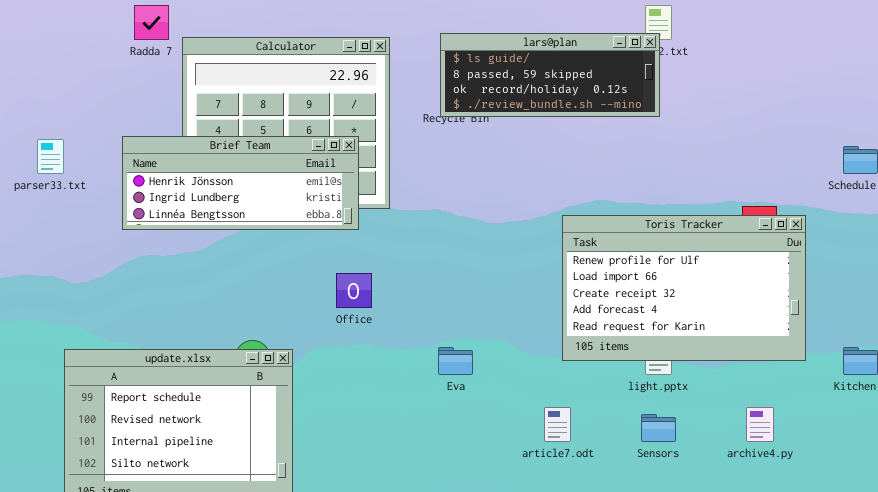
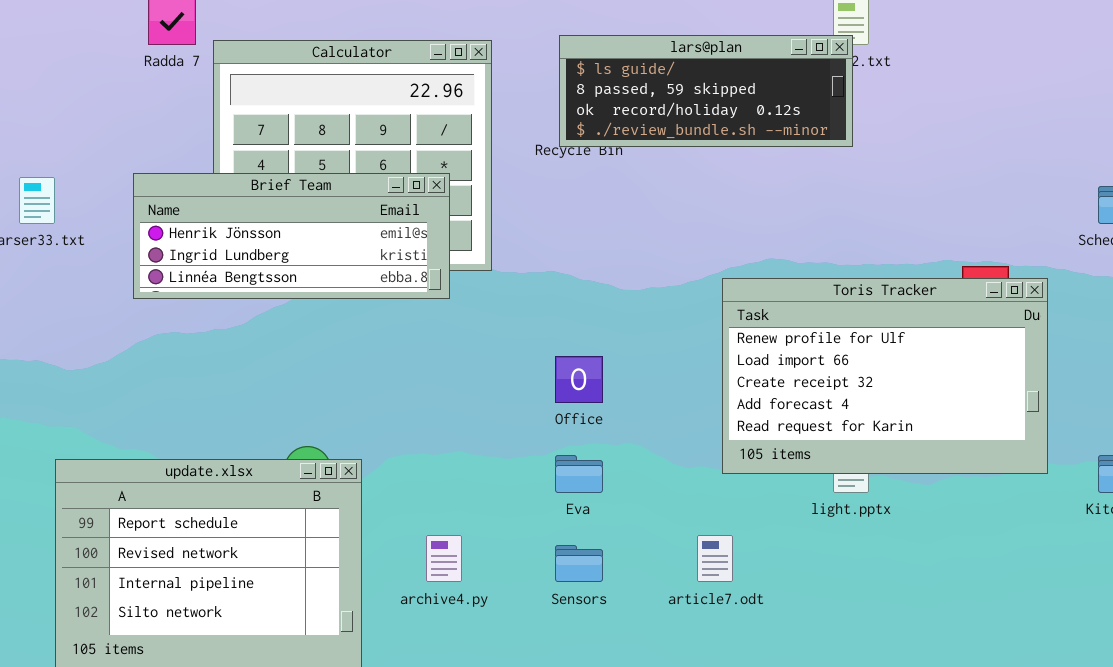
Office: [336,273,372,308] -> [555,356,603,403], moved
archive4.py: [746,407,774,442] -> [426,535,462,582], moved
Sensors: [641,414,676,442] -> [555,545,603,582], moved

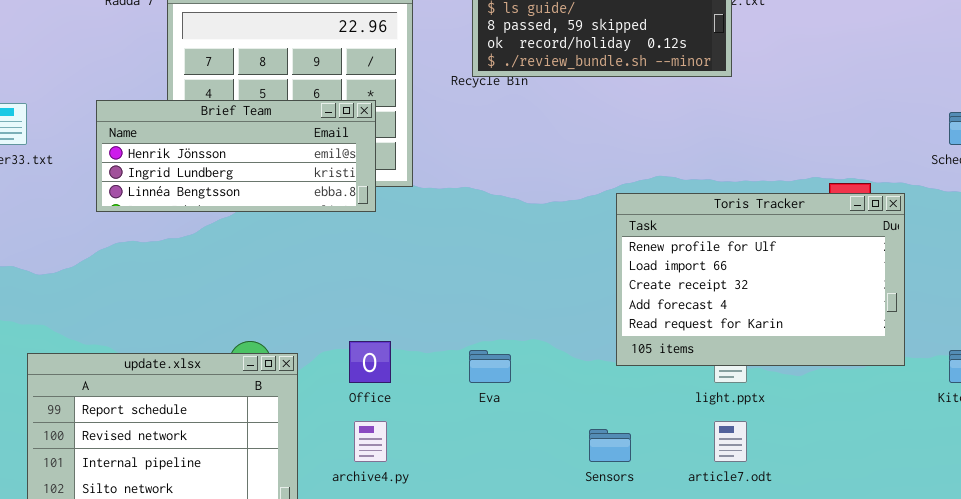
Office: [555,356,603,403] -> [349,341,391,383], moved
article7.odt: [697,535,733,582] -> [714,421,747,462], moved
Sensors: [555,545,603,582] -> [589,429,631,462], moved

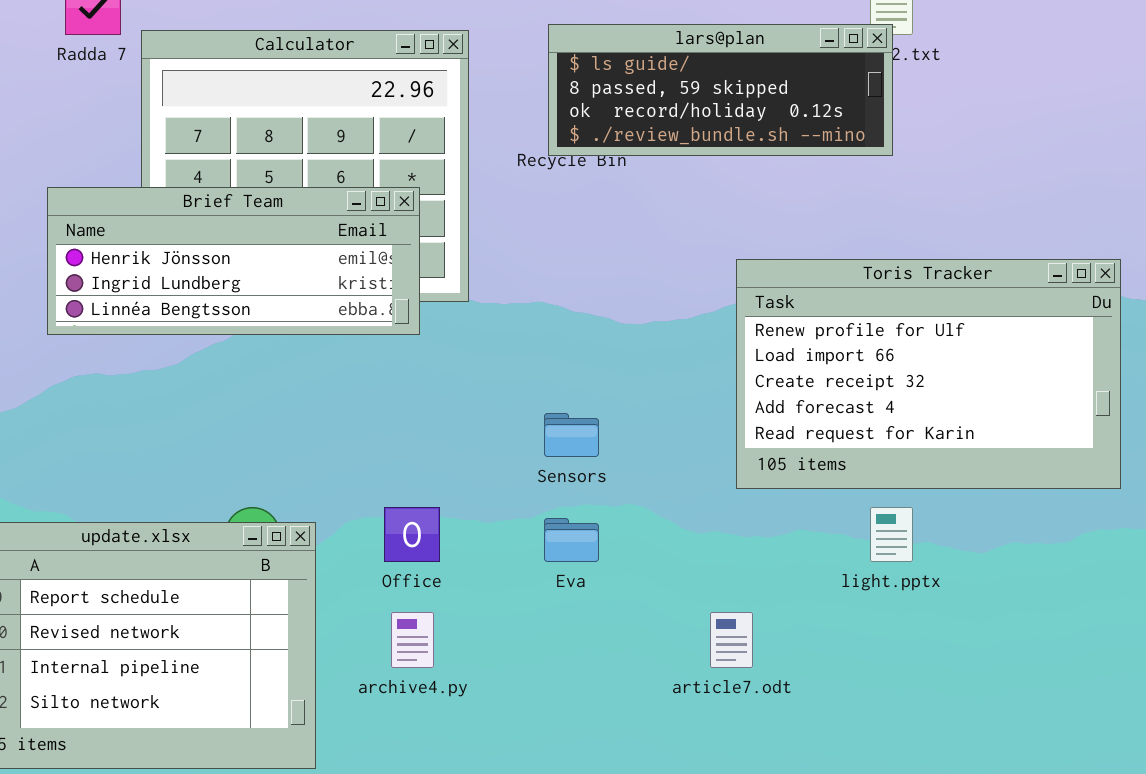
Toris Tracker: [616,193,905,366] -> [736,259,1121,489], moved
article7.odt: [714,421,747,462] -> [710,612,753,668], moved
Sensors: [589,429,631,462] -> [544,413,599,457], moved

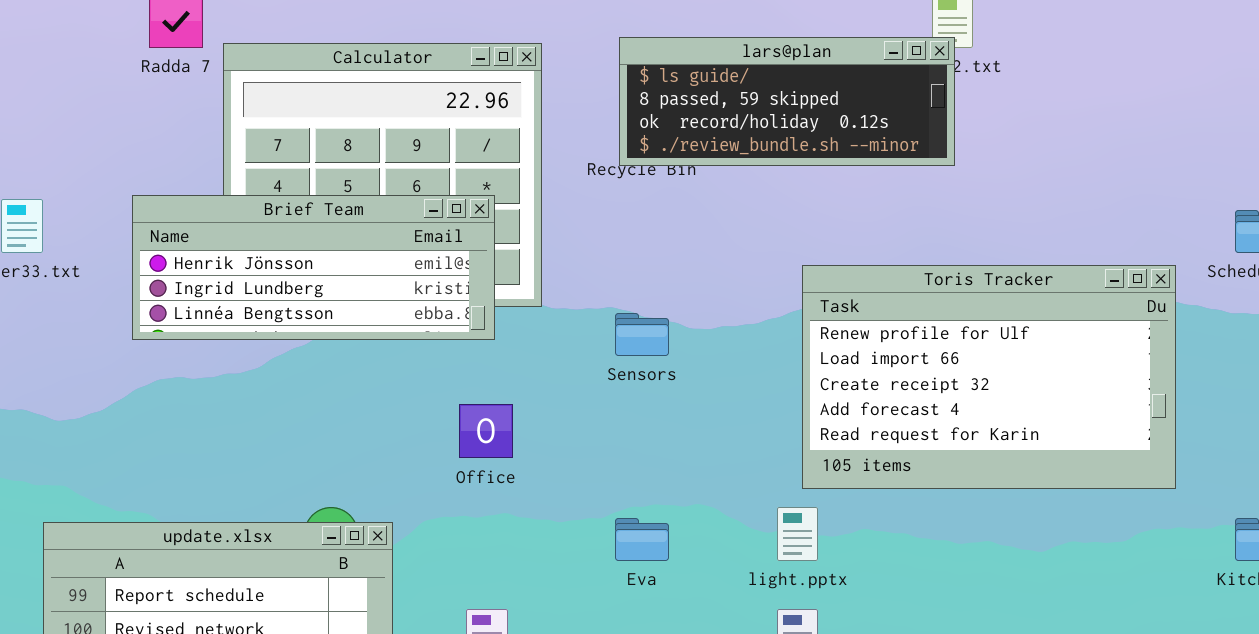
Sensors: [544,413,599,457] -> [615,313,669,356], moved
Office: [384,507,440,562] -> [459,404,513,458], moved
light.pptx: [870,507,913,562] -> [777,507,818,561], moved

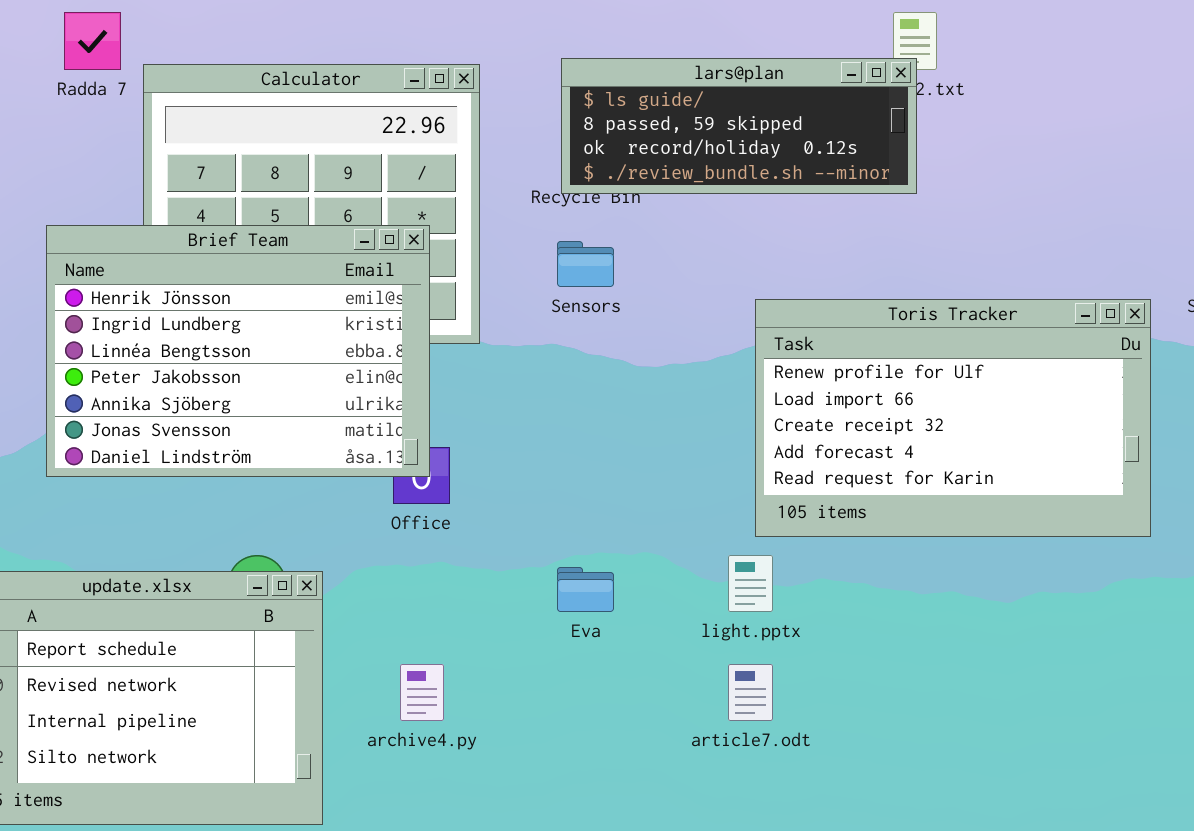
Brief Team: [132,195,495,340] -> [46,225,430,477], resized
Sensors: [615,313,669,356] -> [557,241,614,287], moved

